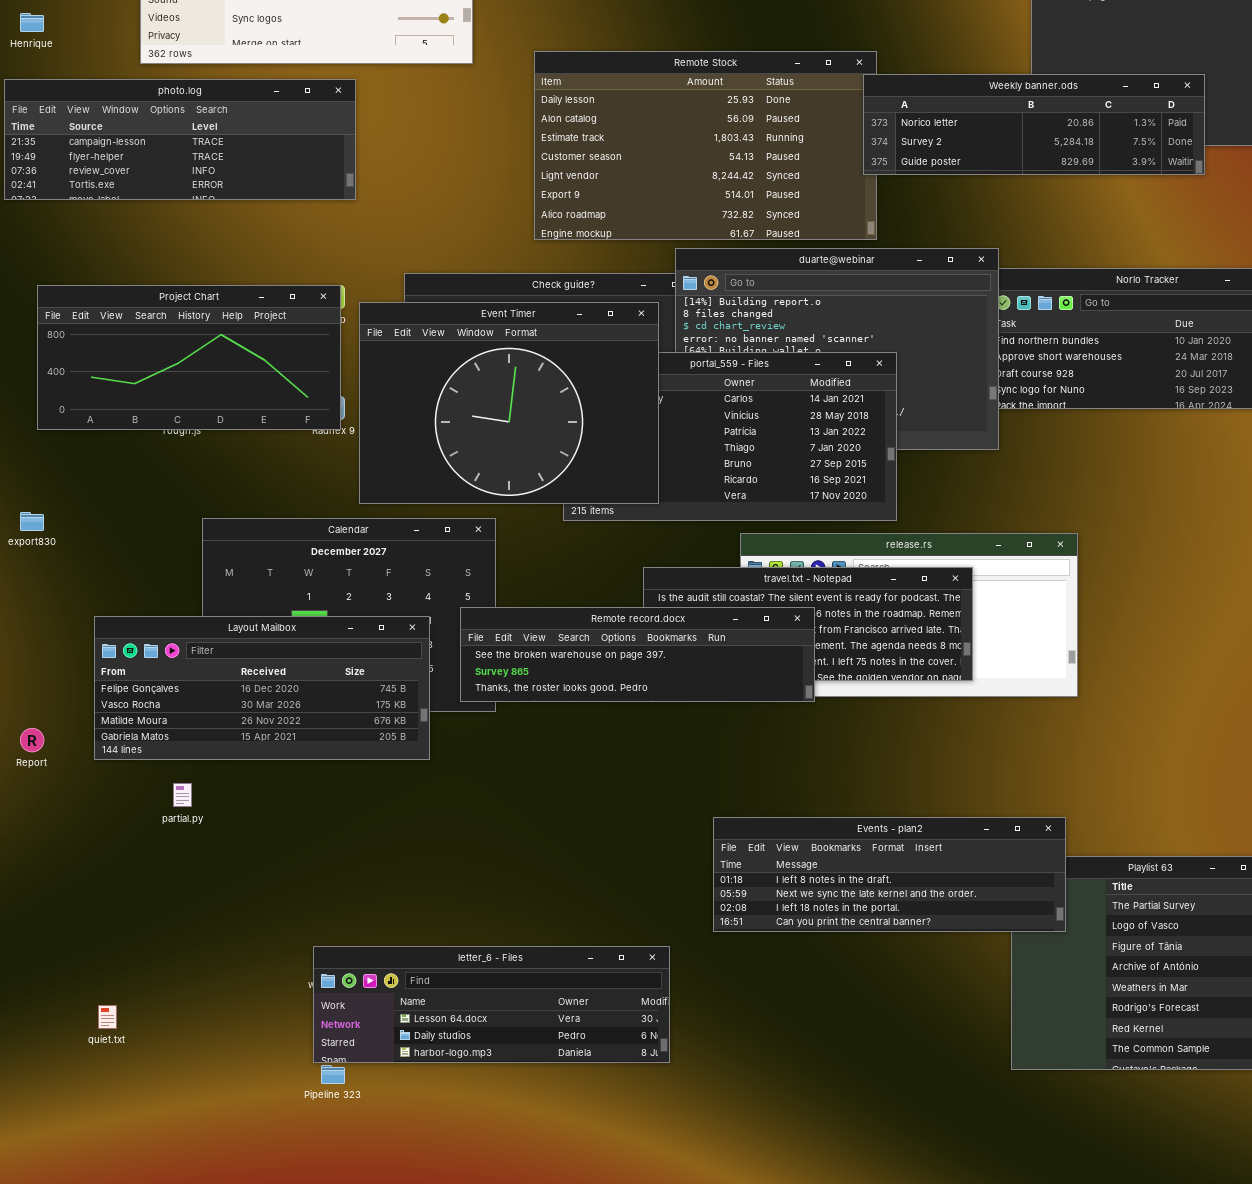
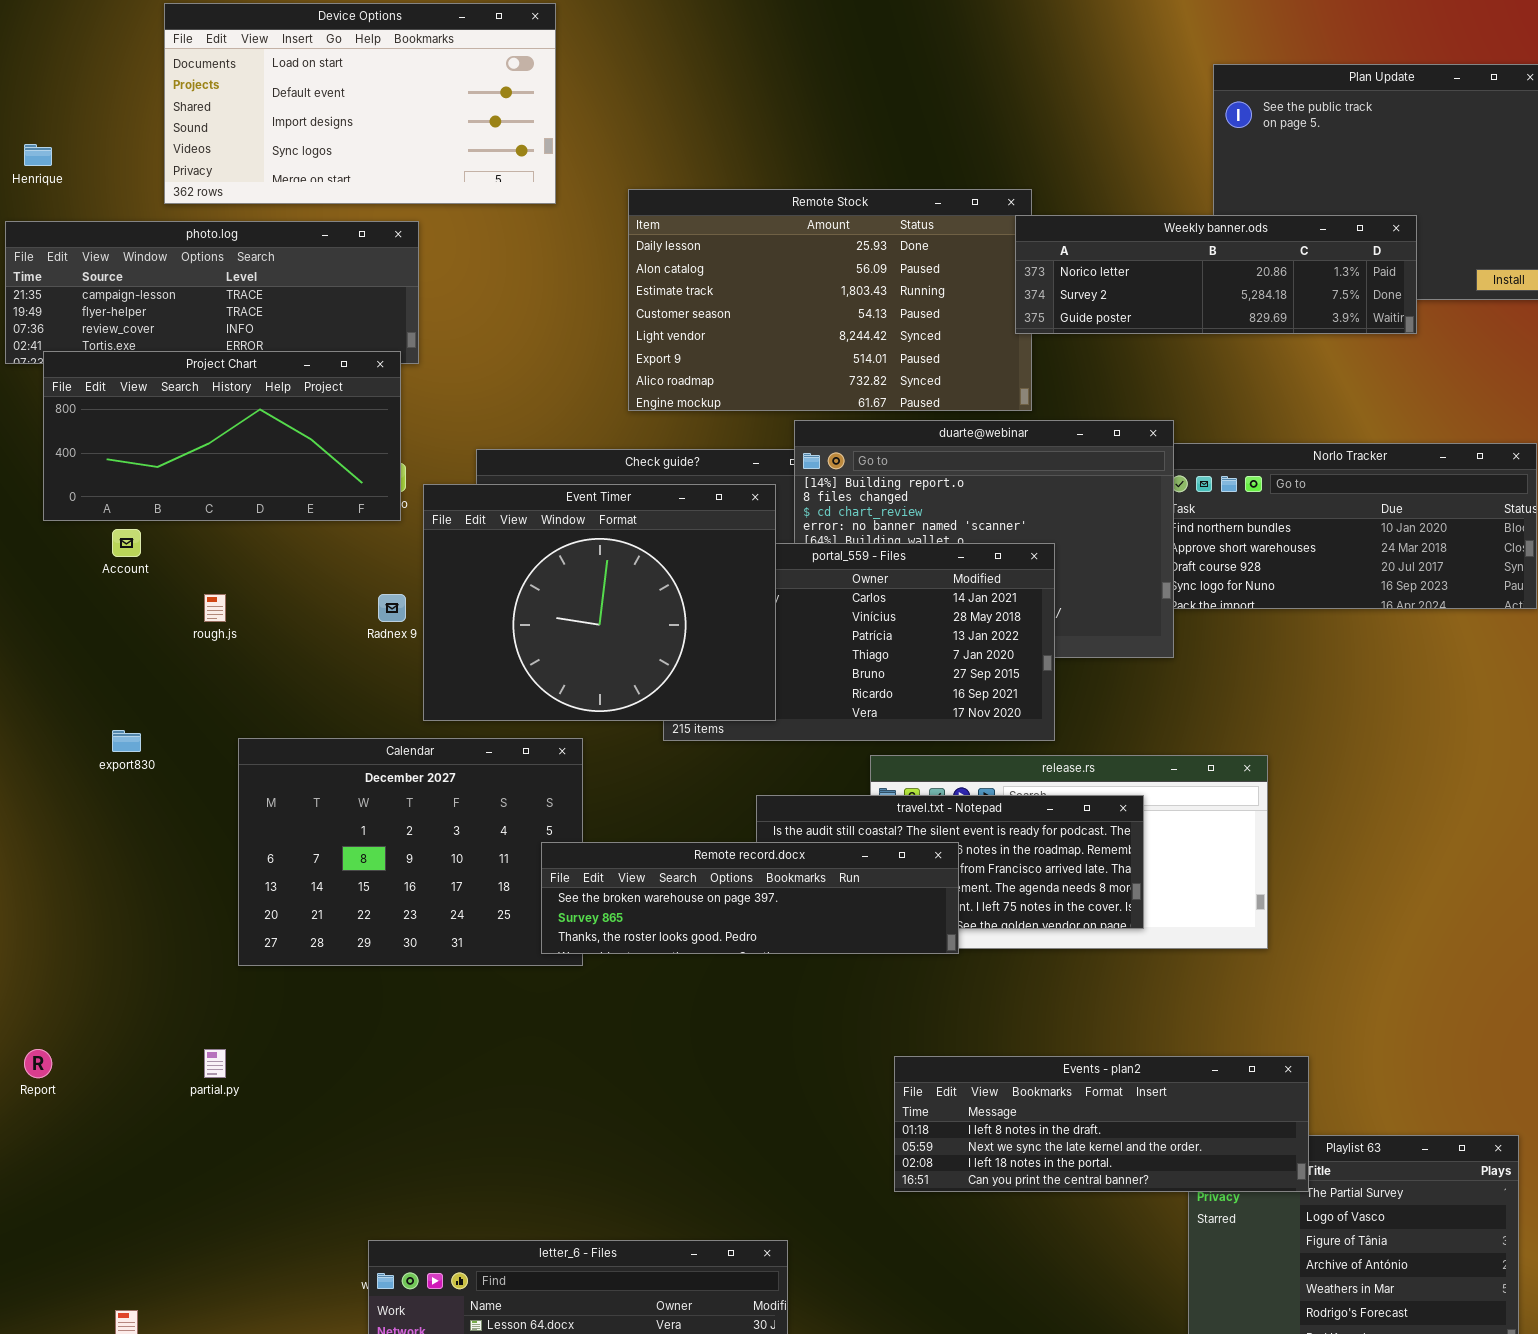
Project Chart: [37,285,341,430] -> [43,351,401,521], moved
export830: [20,512,44,531] -> [112,730,141,752], moved
Layout Mailbox: [94,616,430,760] -> none, closed
Report: [20,728,44,752] -> [24,1049,52,1078], moved
Events - plan2: [713,817,1066,932] -> [894,1056,1309,1192], moved

